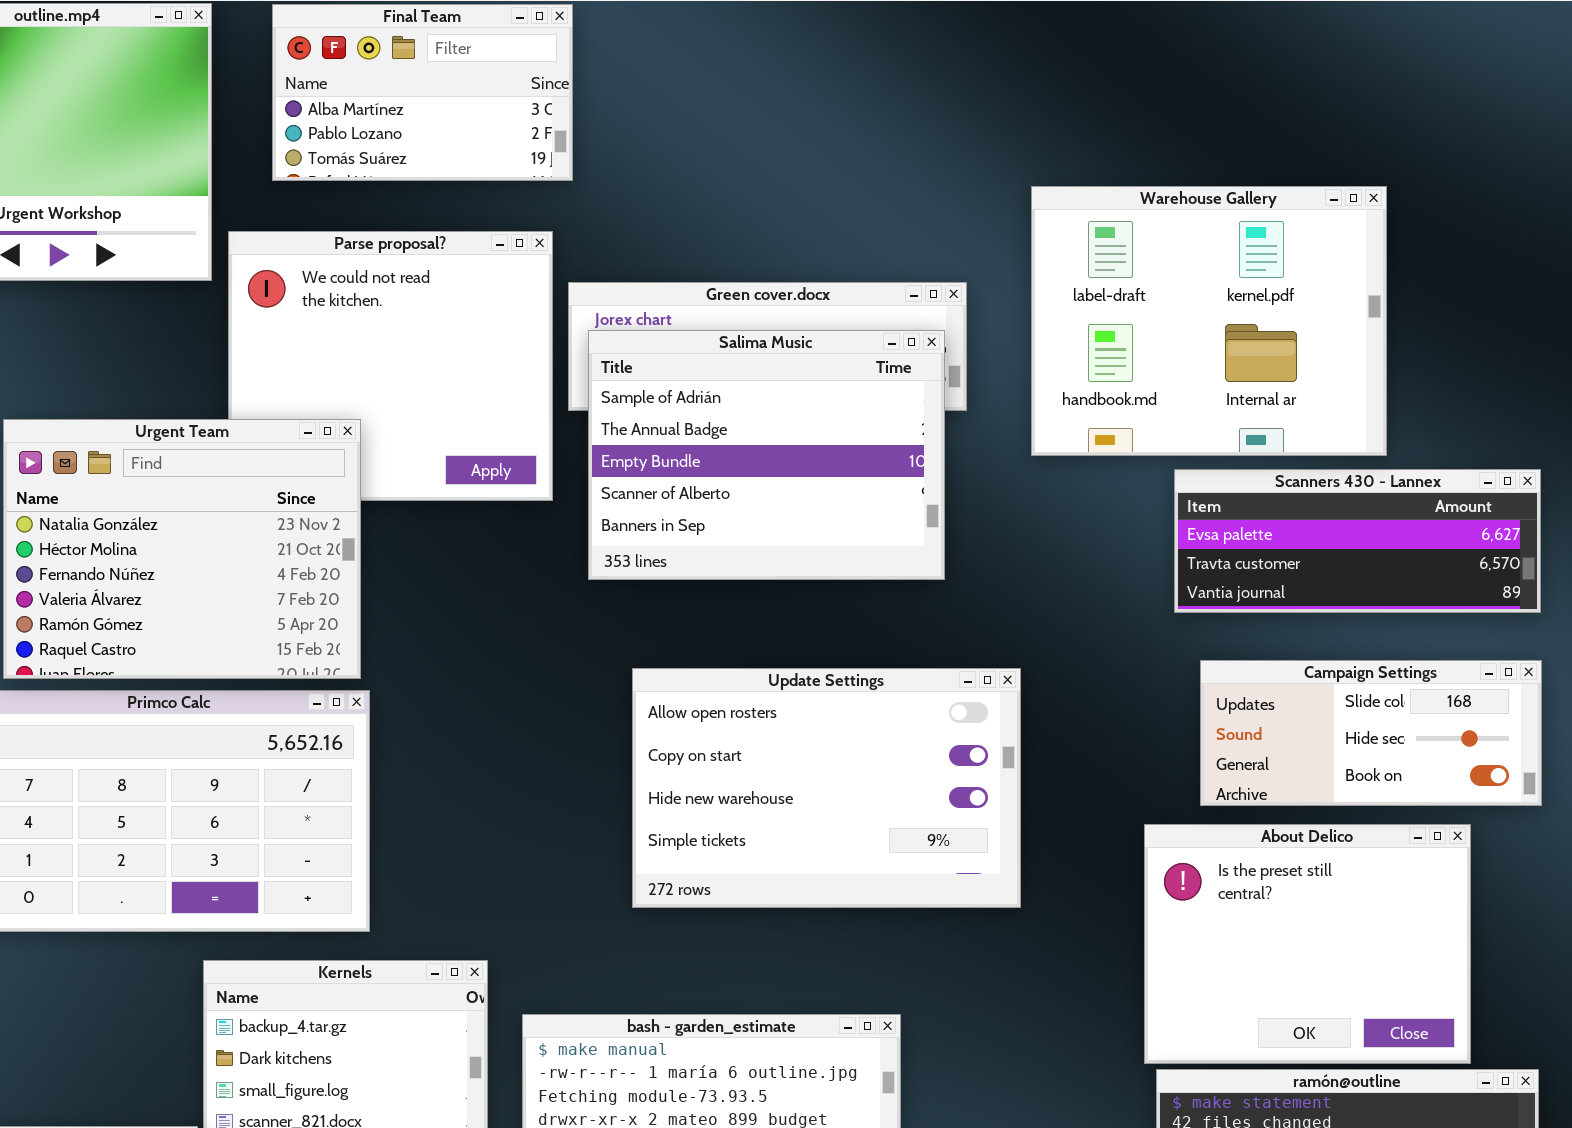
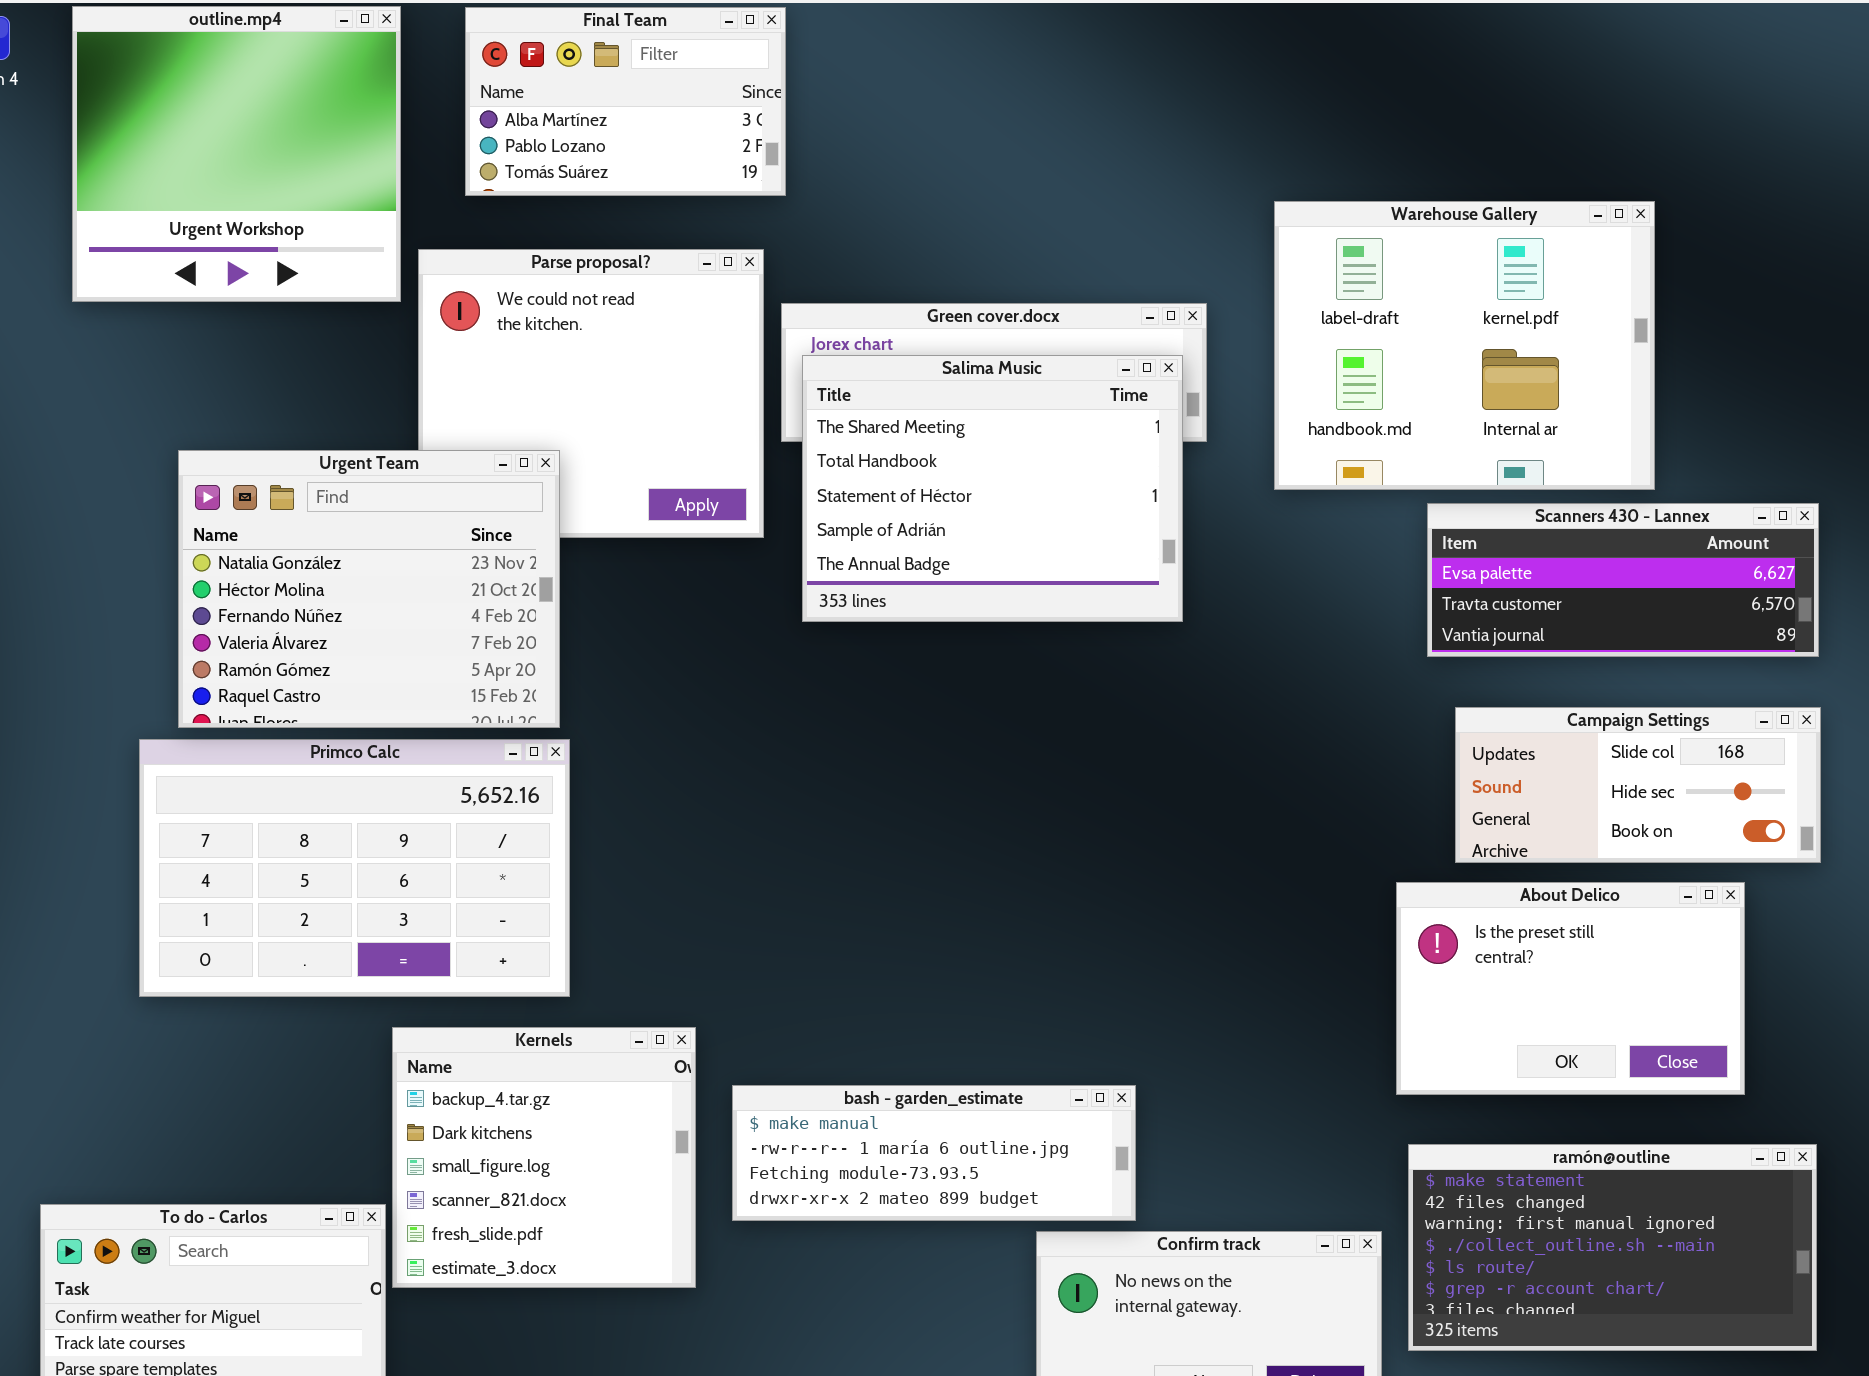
Salima Music: [588,330,945,580] -> [802,355,1183,622], scrolled up 3 rows
Update Settings: [632,668,1021,908] -> none, closed
About Delico: [1144,824,1471,1064] -> [1396,882,1745,1095], resized

